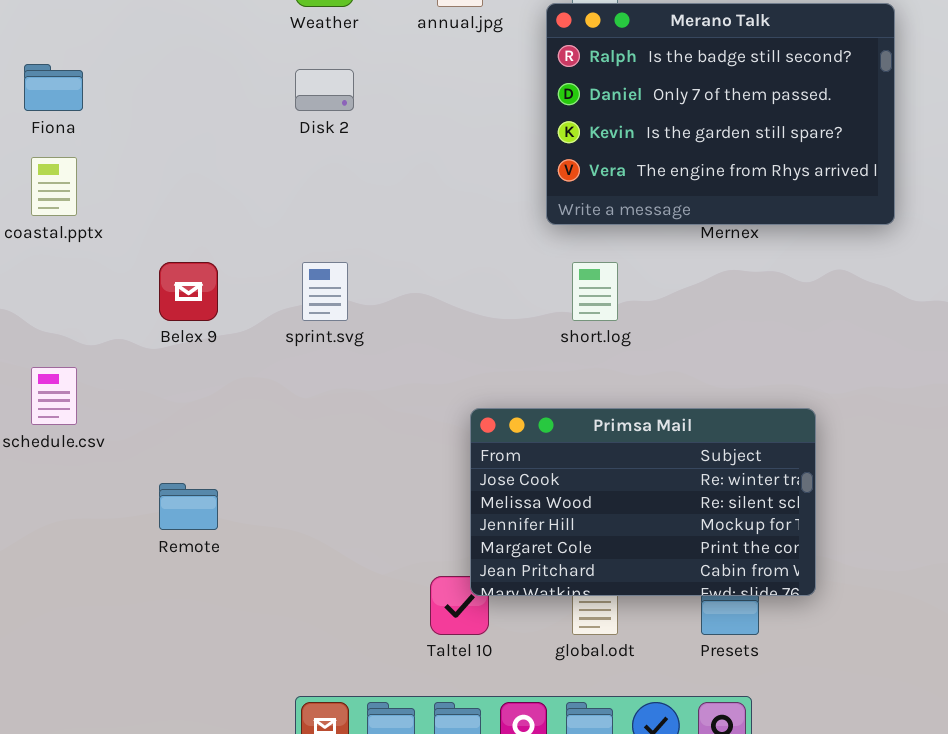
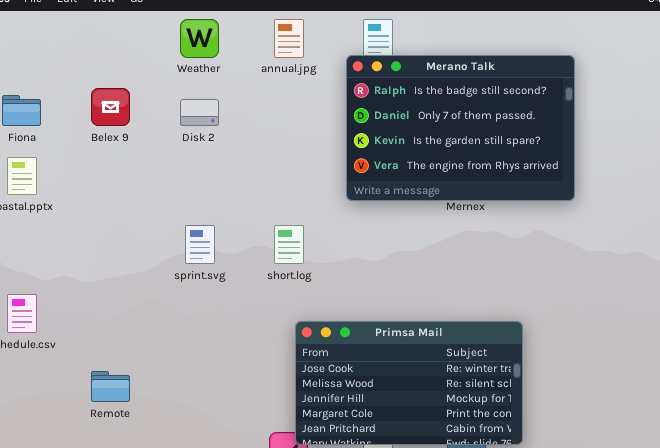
Belex 9: [159,262,218,321] -> [91,88,130,126], moved
short.log: [572,262,618,321] -> [274,225,304,264], moved

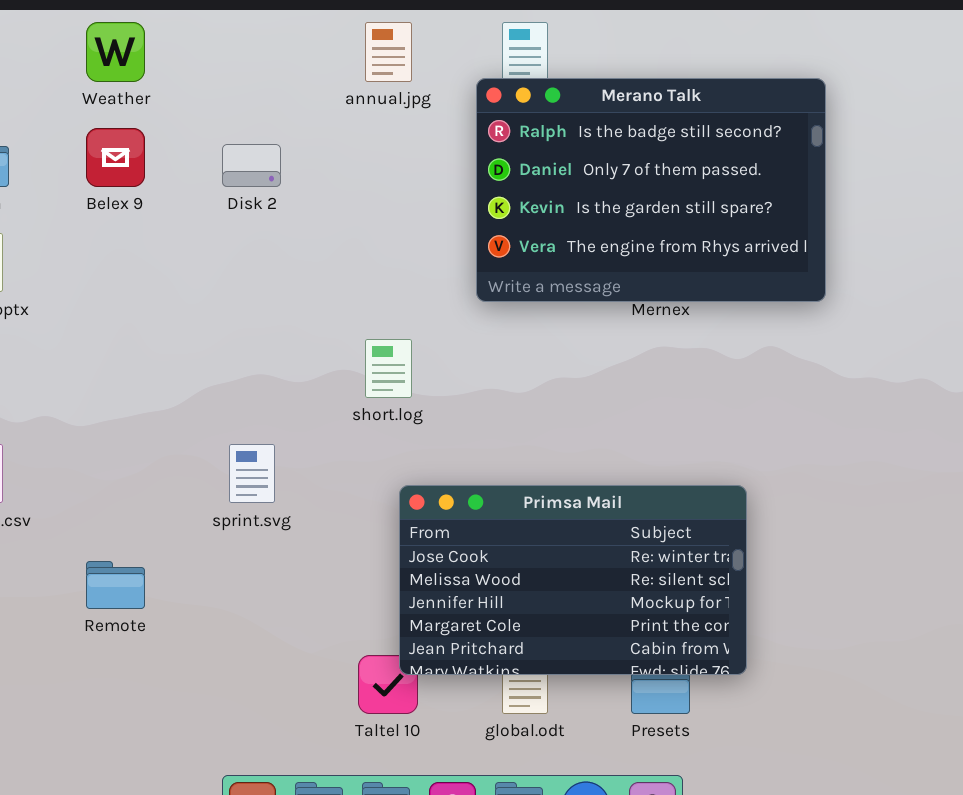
Weather: [180,19,219,58] -> [86,22,145,82], moved
sprint.svg: [185,225,215,264] -> [229,444,275,503], moved

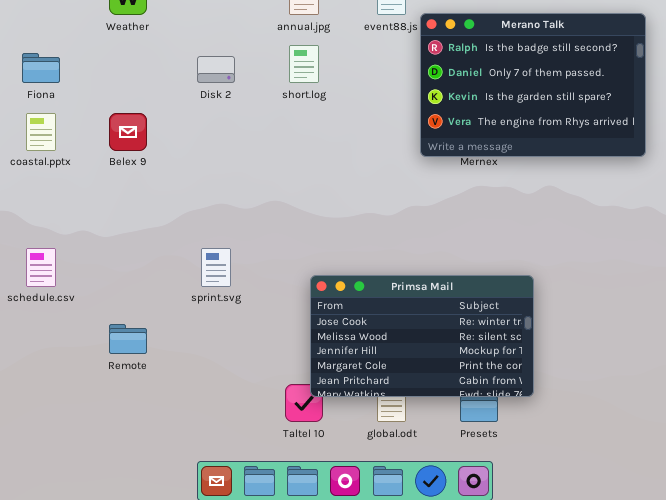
Merano Talk: [476,78,826,302] -> [420,13,646,157], moved
Belex 9: [86,128,145,187] -> [109,113,147,151], moved
short.log: [365,339,412,398] -> [289,45,319,83], moved

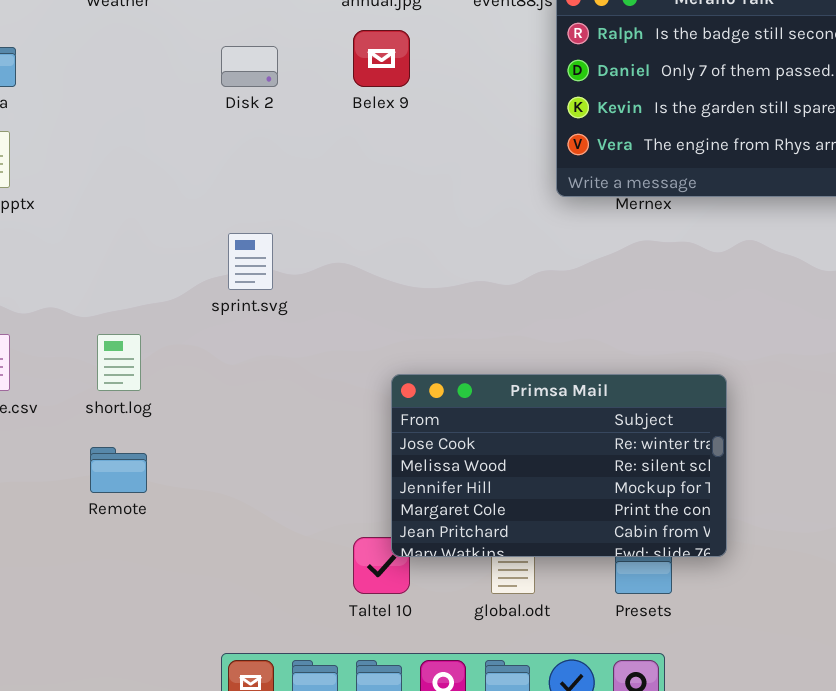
short.log: [289,45,319,83] -> [97,334,141,391], moved
Belex 9: [109,113,147,151] -> [353,30,410,87], moved
sprint.svg: [201,248,231,287] -> [228,233,273,290], moved

